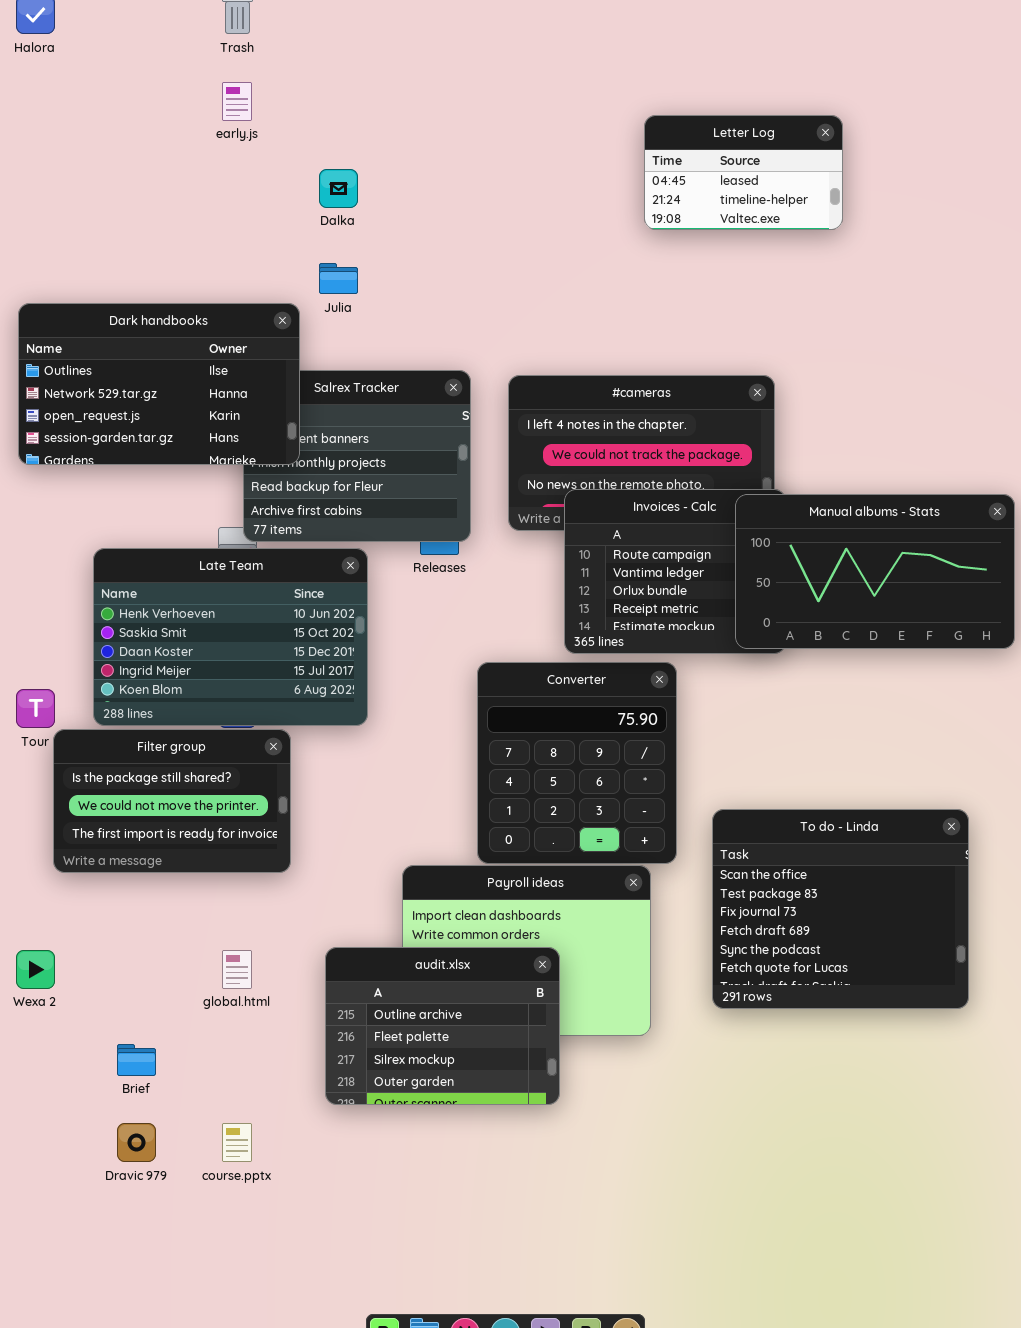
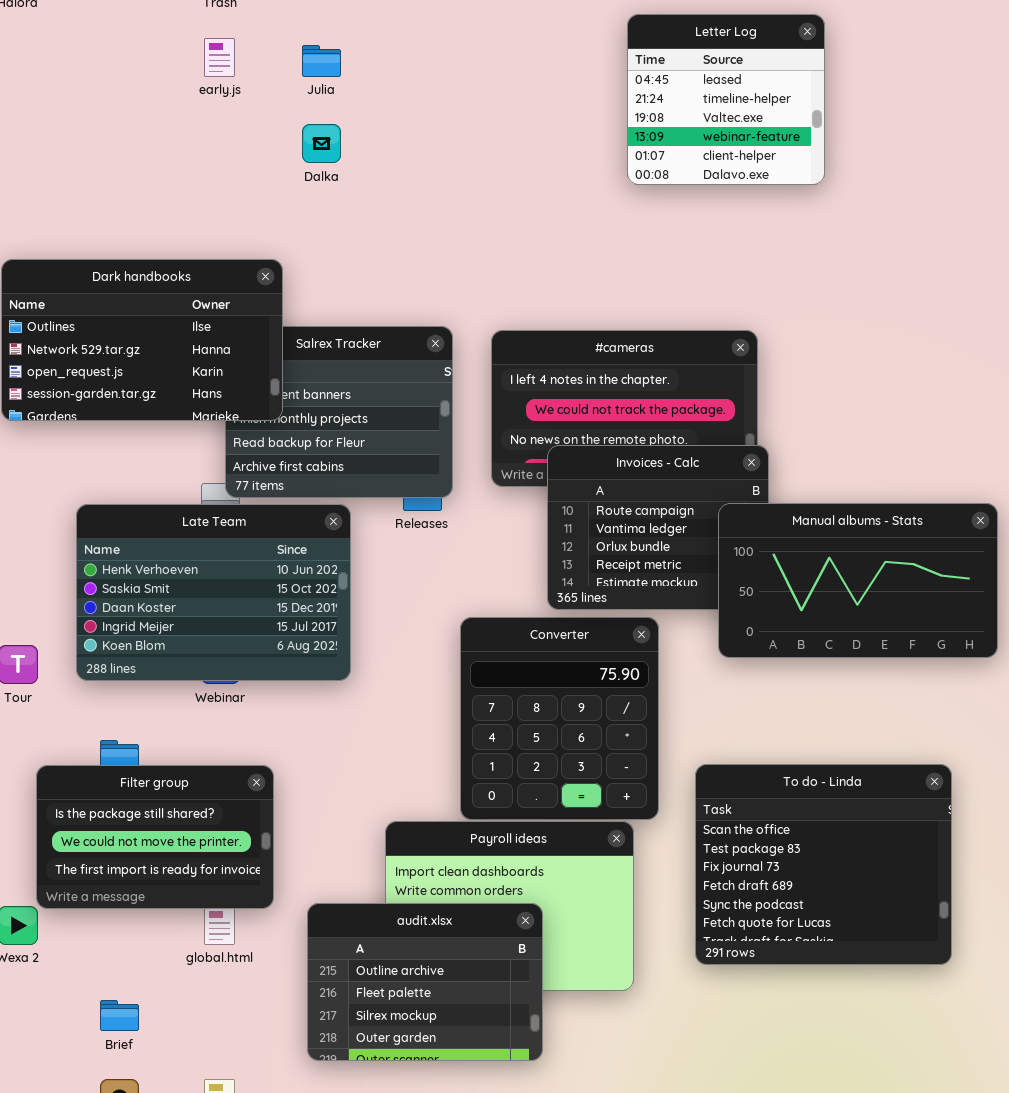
Letter Log: [644,115,843,230] -> [627,14,825,185], resized
Julia: [319,263,358,294] -> [302,45,341,77], moved
Manual albums - Stats: [735,494,1015,649] -> [718,503,998,658], moved
Filter group: [53,729,291,873] -> [36,765,274,909], moved

